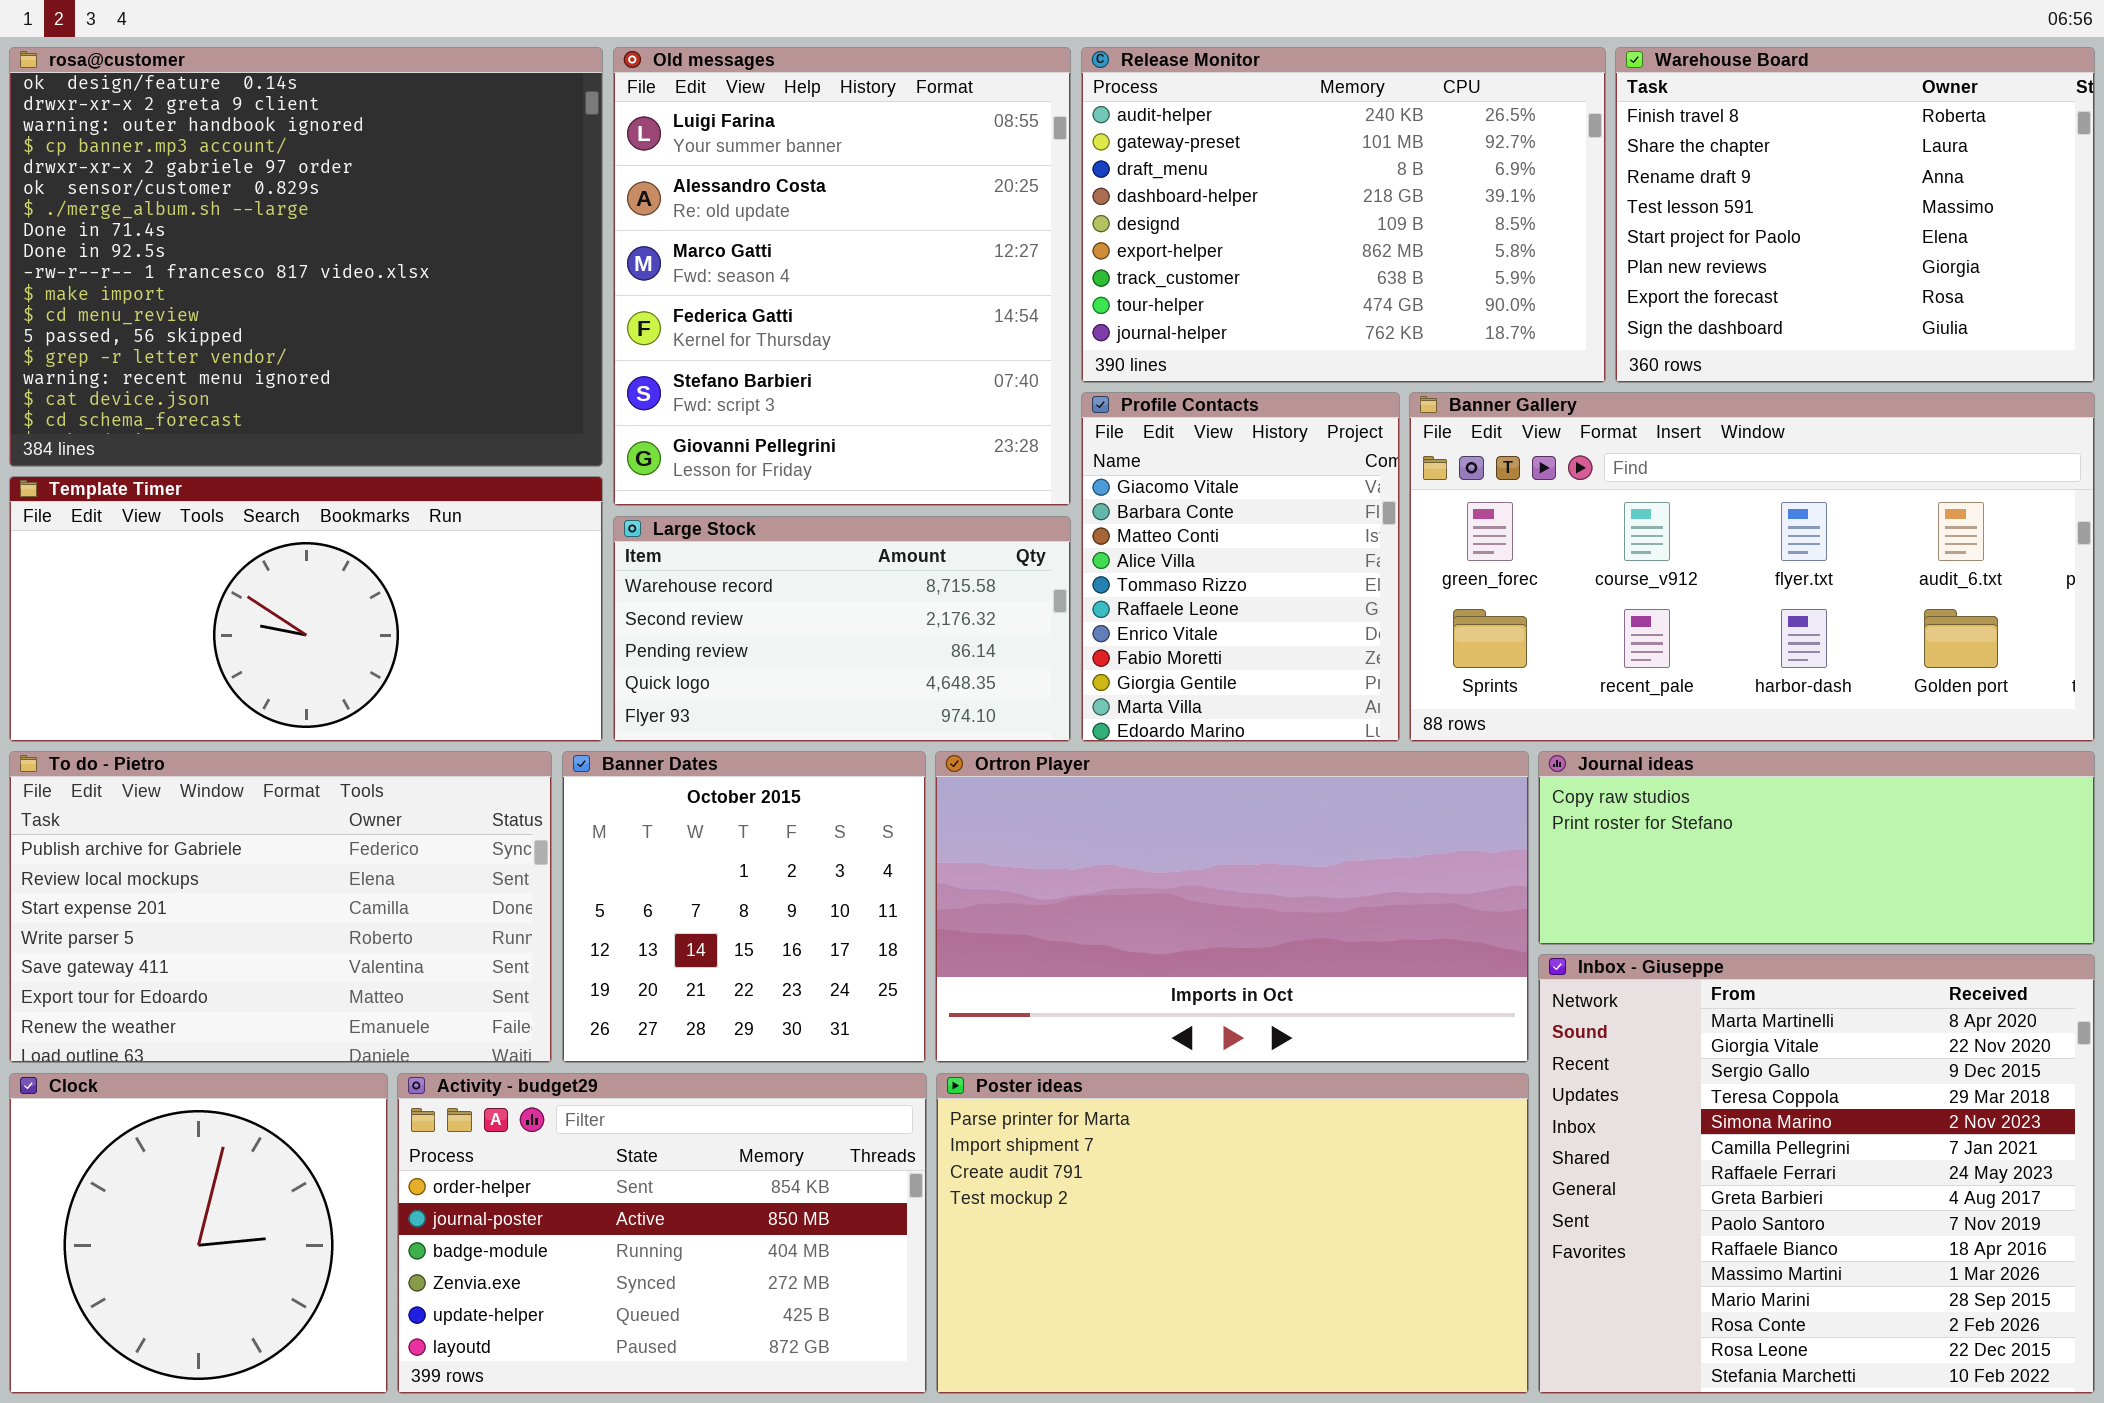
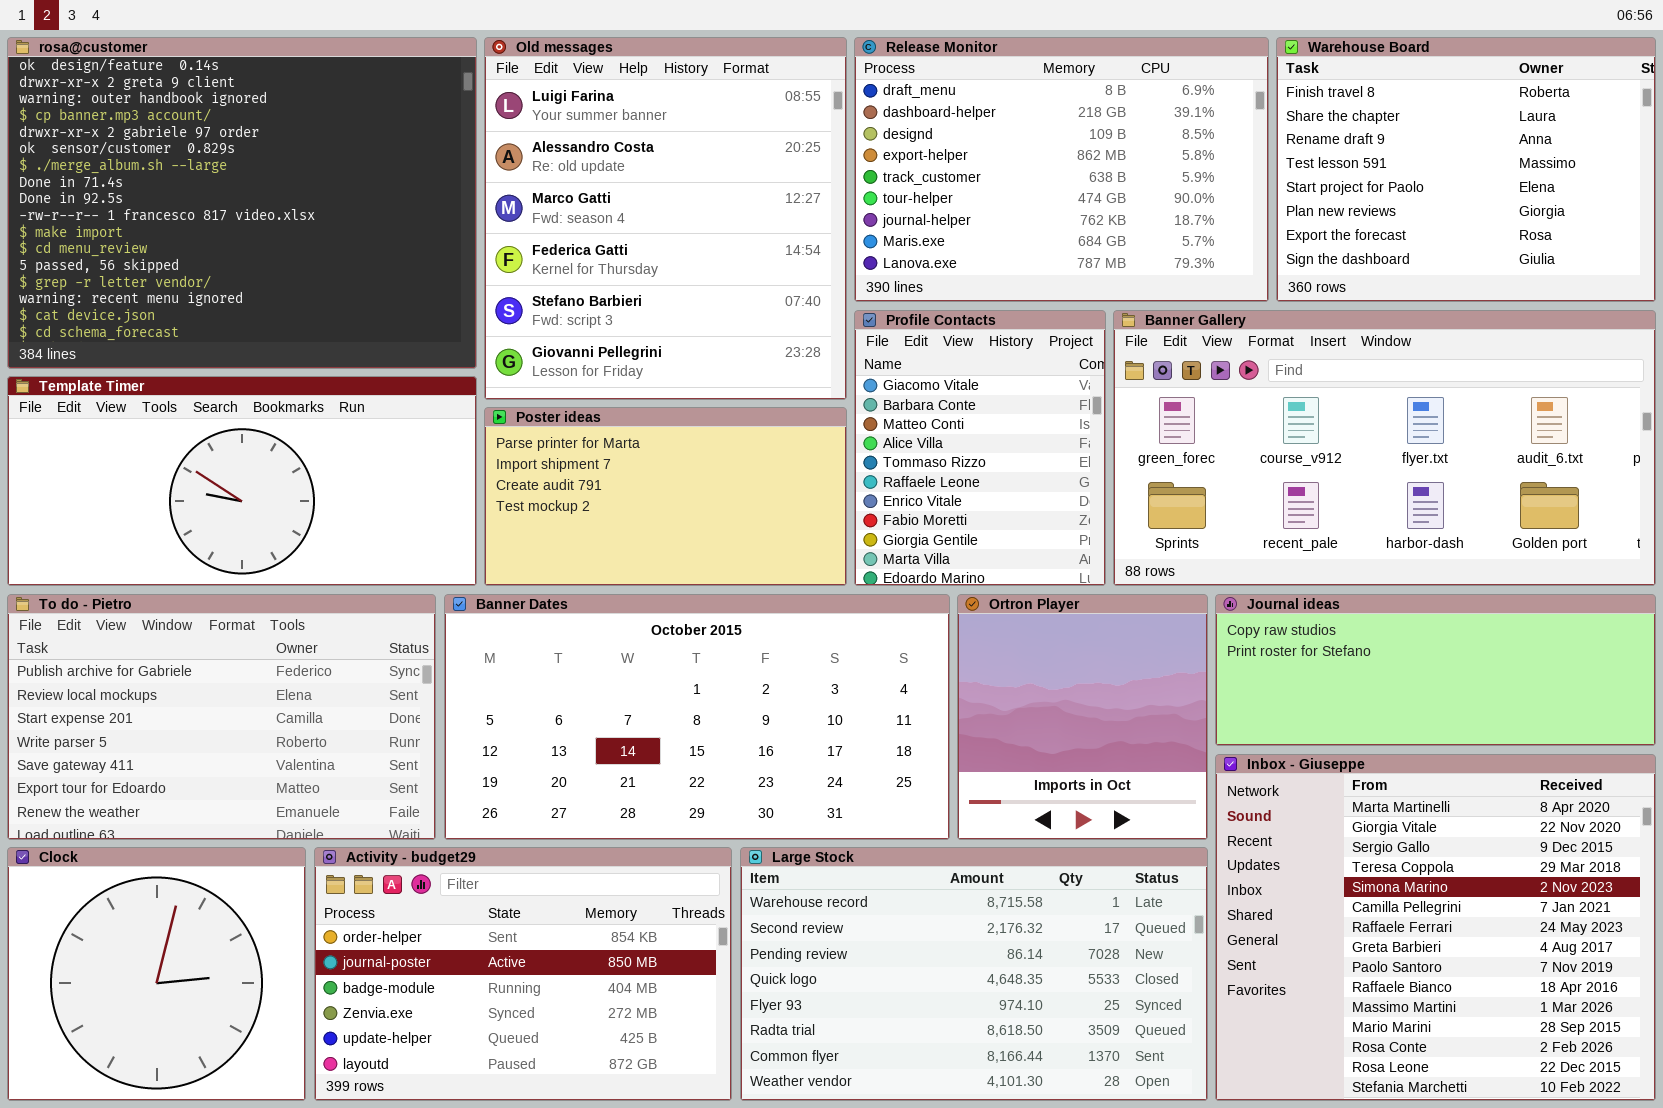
Release Monitor: [1081,47,1606,383] -> [854,37,1269,302], scrolled down 2 rows
Large Stock: [613,516,1071,742] -> [740,847,1208,1101], moved, resized
Banner Dates: [562,751,926,1063] -> [444,594,950,840], resized
Ortron Player: [935,751,1529,1063] -> [957,594,1208,840], resized
Poster ideas: [936,1073,1529,1394] -> [484,407,847,586], moved, resized

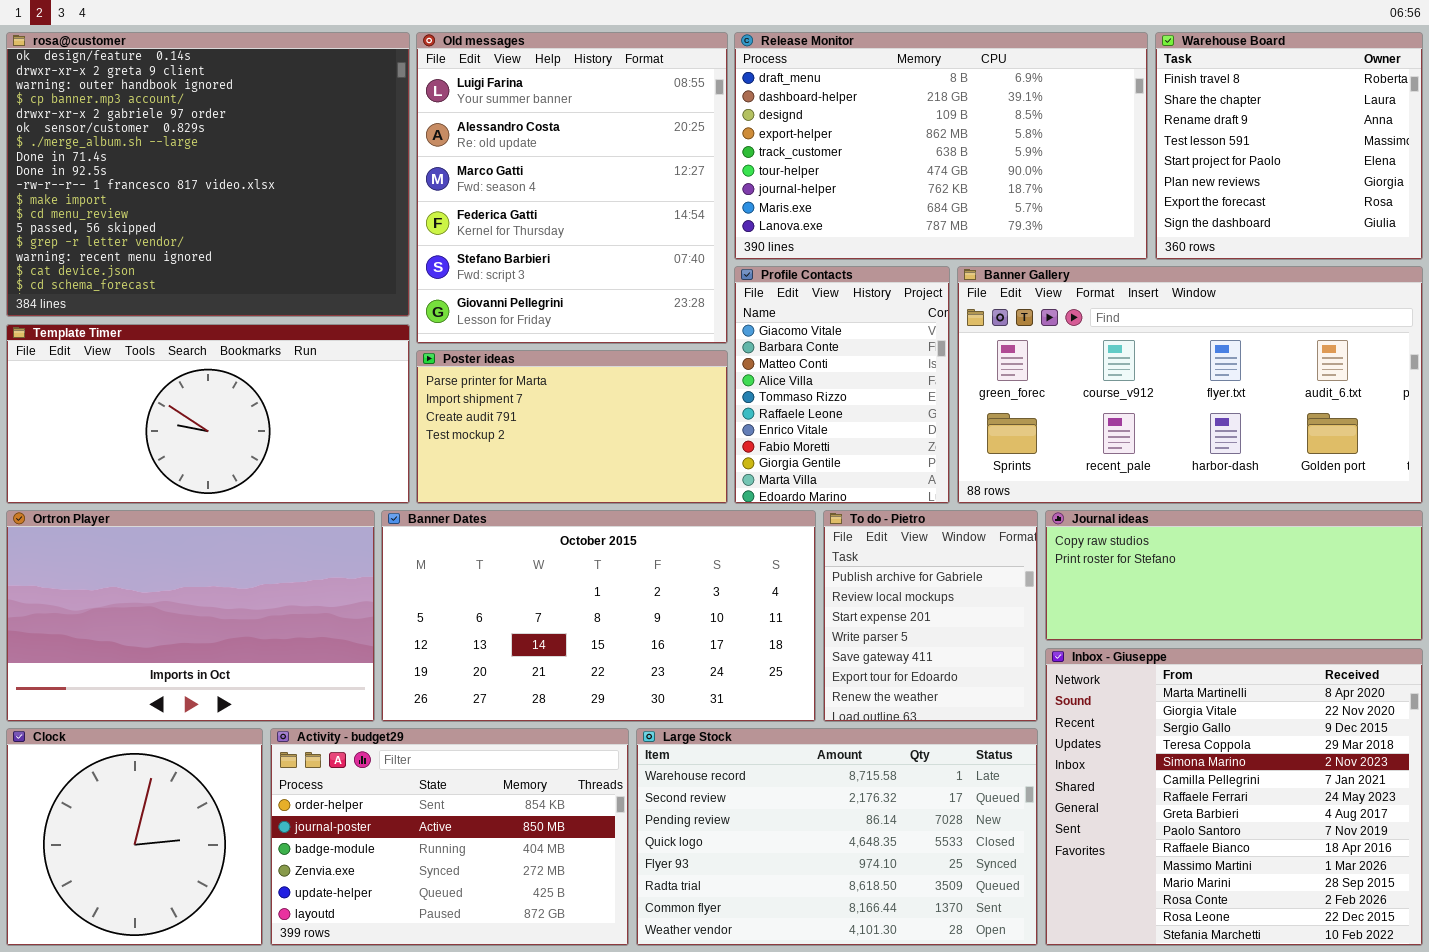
Release Monitor: [854,37,1269,302] -> [734,32,1148,260], resized
Warehouse Board: [1276,37,1656,302] -> [1155,32,1423,260], resized
To do - Pietro: [7,594,436,840] -> [823,510,1038,722], moved, resized
Ortron Player: [957,594,1208,840] -> [6,510,375,722], moved, resized

